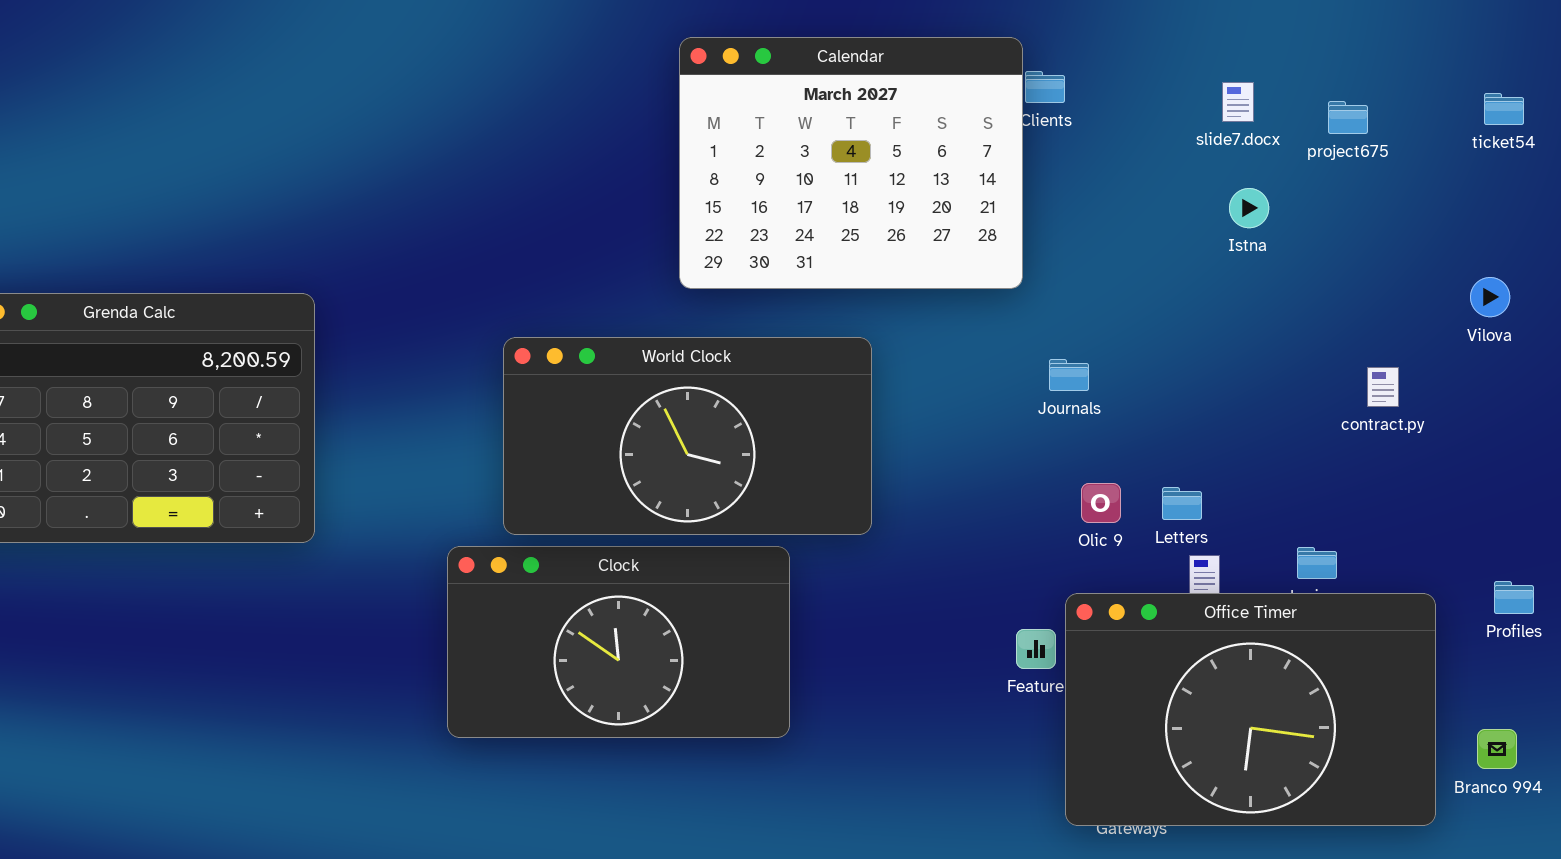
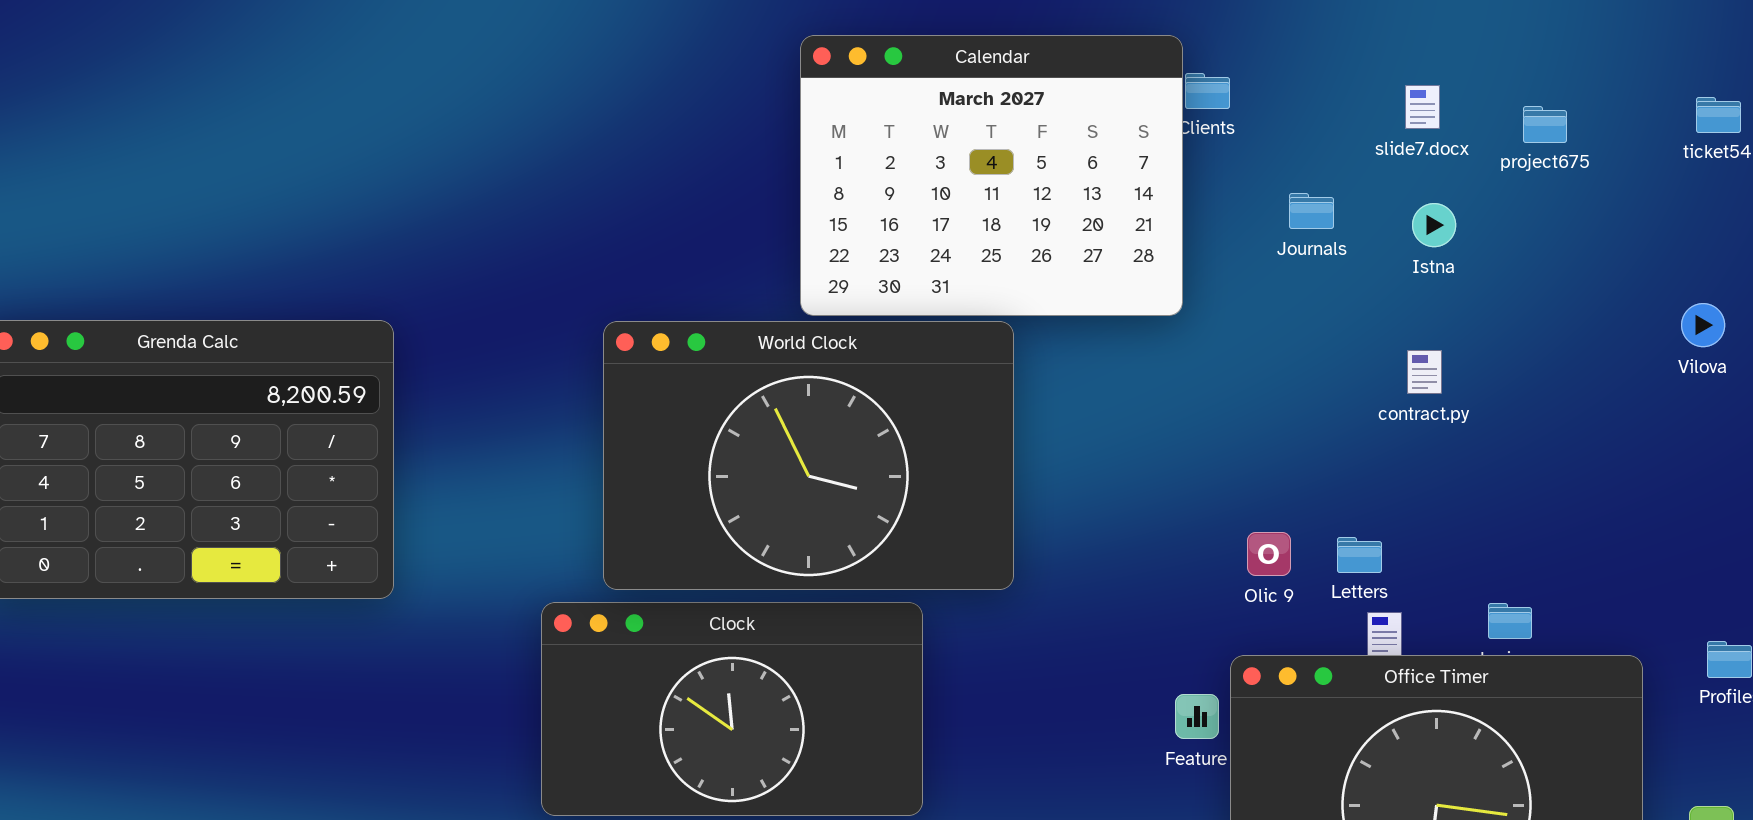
World Clock: [503,337,872,535] -> [603,321,1014,590], resized
Journals: [1049,359,1089,391] -> [1289,193,1334,229], moved
contract.py: [1367,367,1399,407] -> [1407,350,1442,394], moved

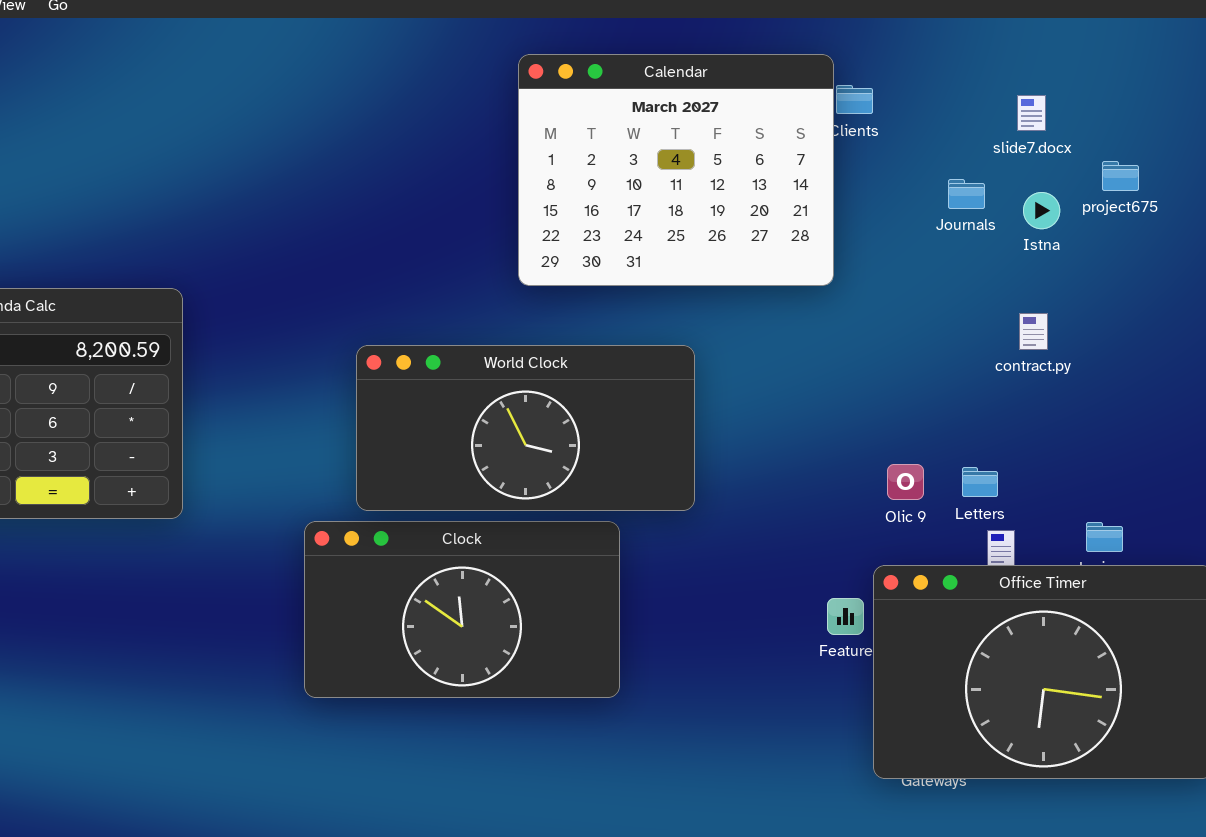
project675: [1523,106,1567,143] -> [1102,161,1139,191], moved
Journals: [1289,193,1334,229] -> [948,179,985,209], moved
World Clock: [603,321,1014,590] -> [356,345,695,511], resized

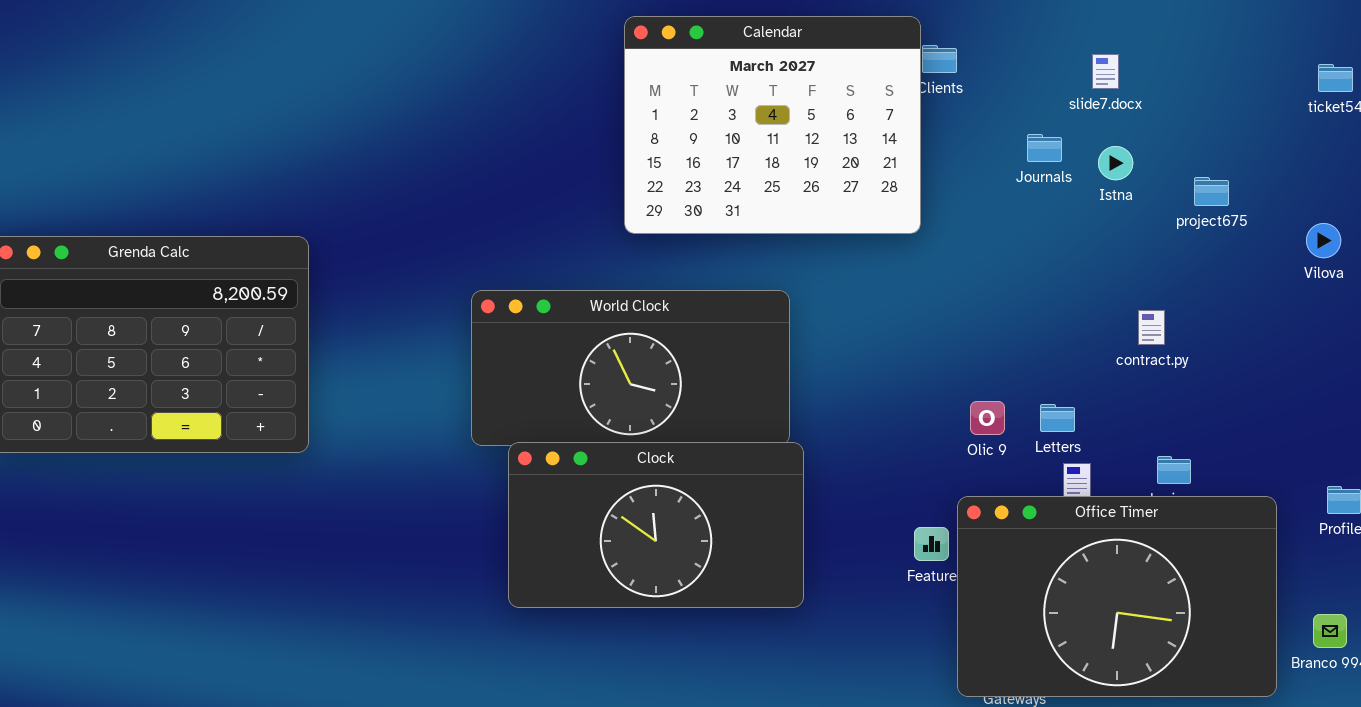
project675: [1102,161,1139,191] -> [1194,177,1229,206], moved
contract.py: [1019,313,1048,350] -> [1138,310,1165,345], moved
Clock: [304,521,620,698] -> [508,442,804,608], moved

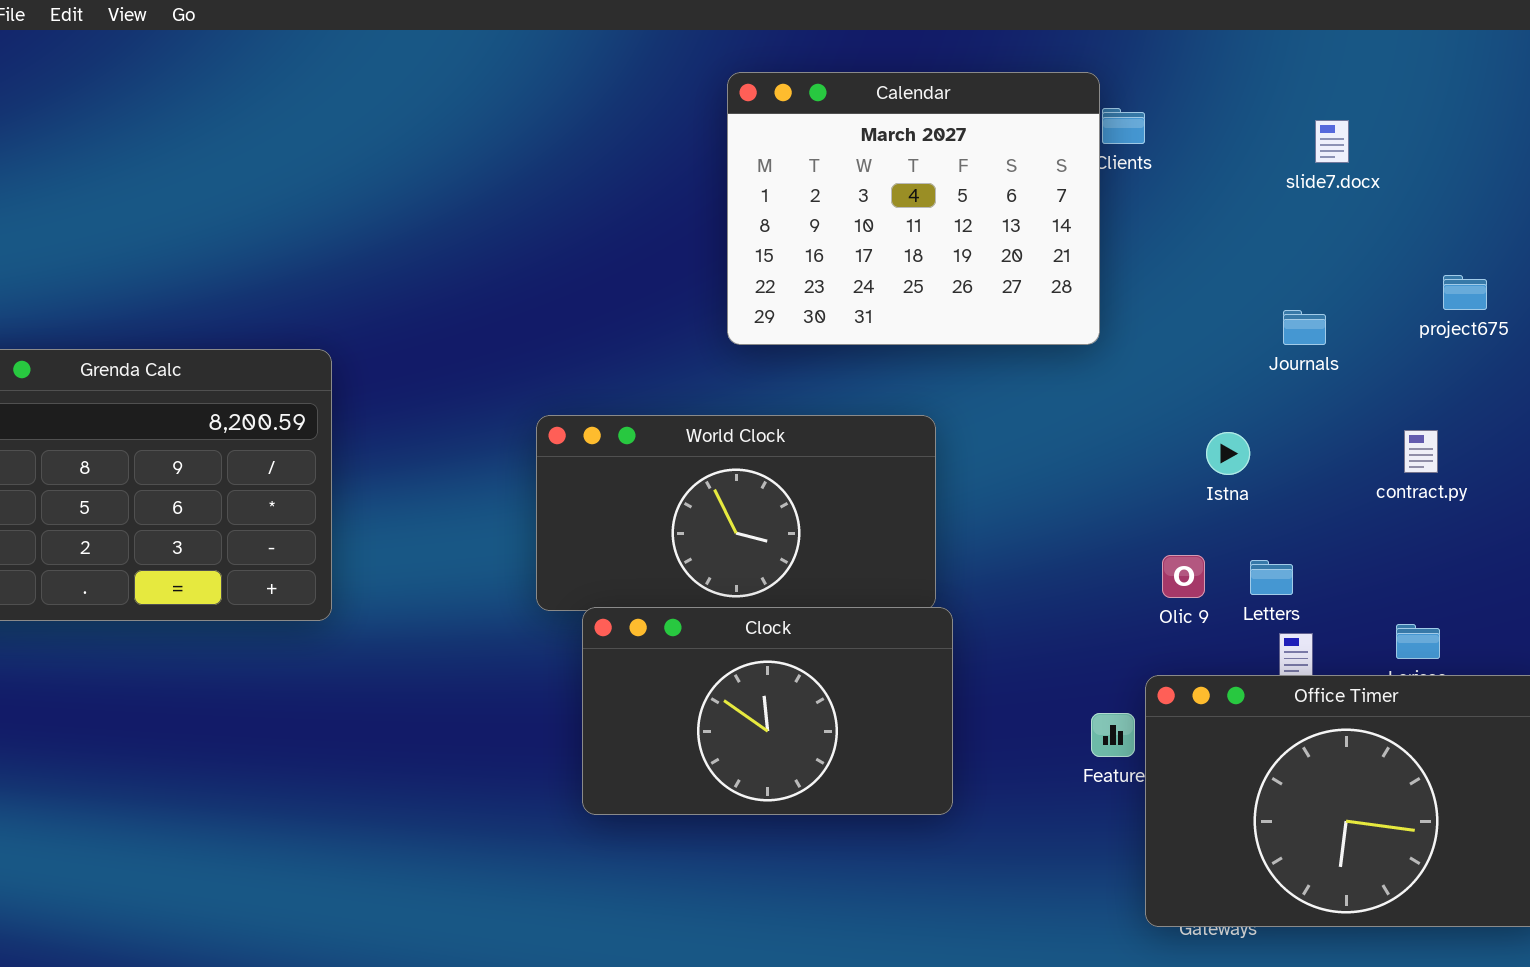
Journals: [1027,134,1062,162] -> [1283,310,1326,345], moved
Istna: [1098,146,1133,180] -> [1206,432,1250,475], moved
contract.py: [1138,310,1165,345] -> [1404,430,1438,473], moved

